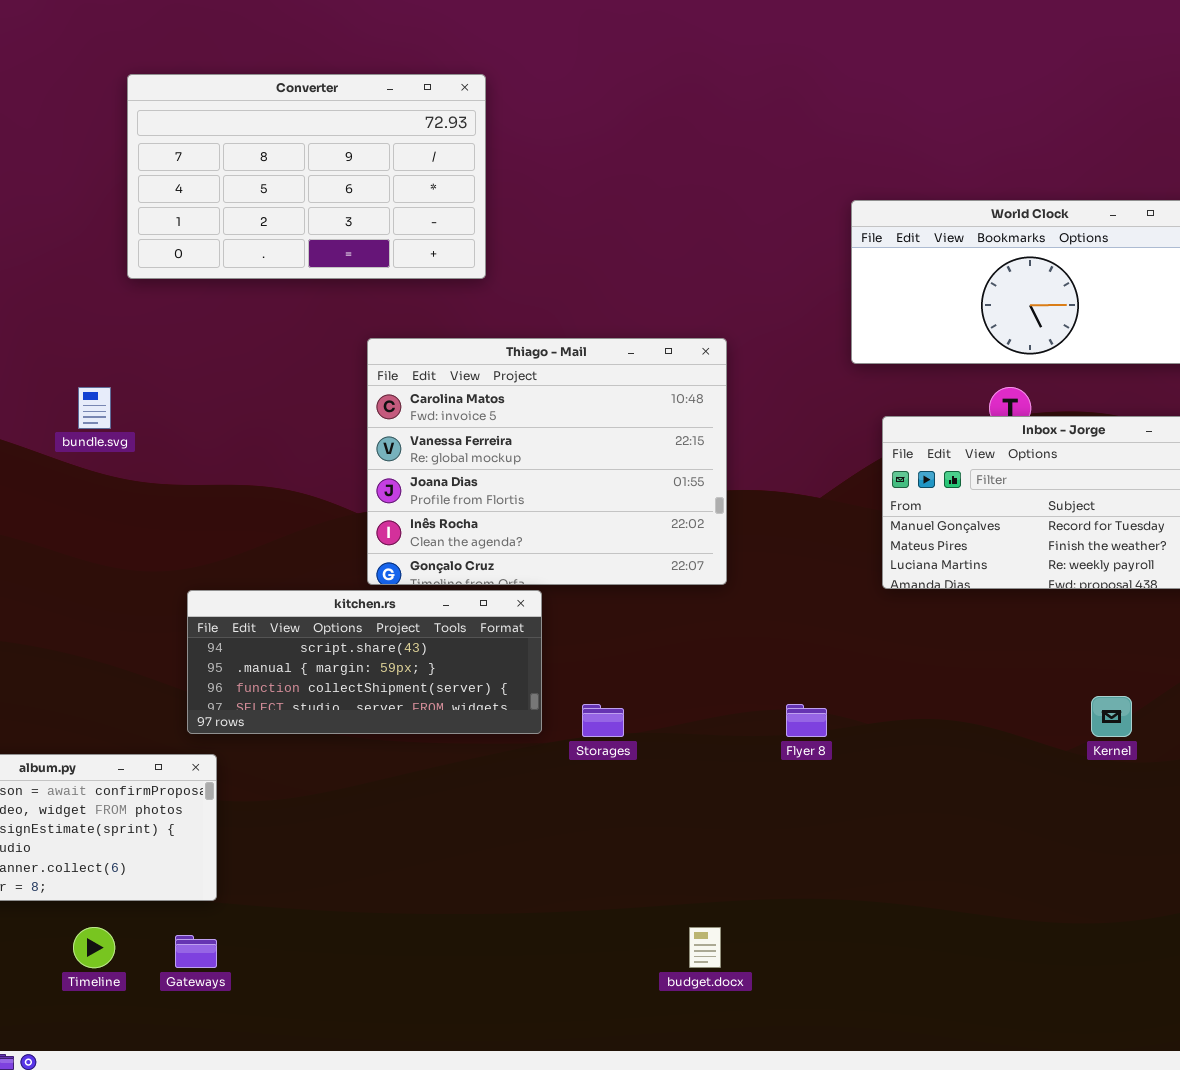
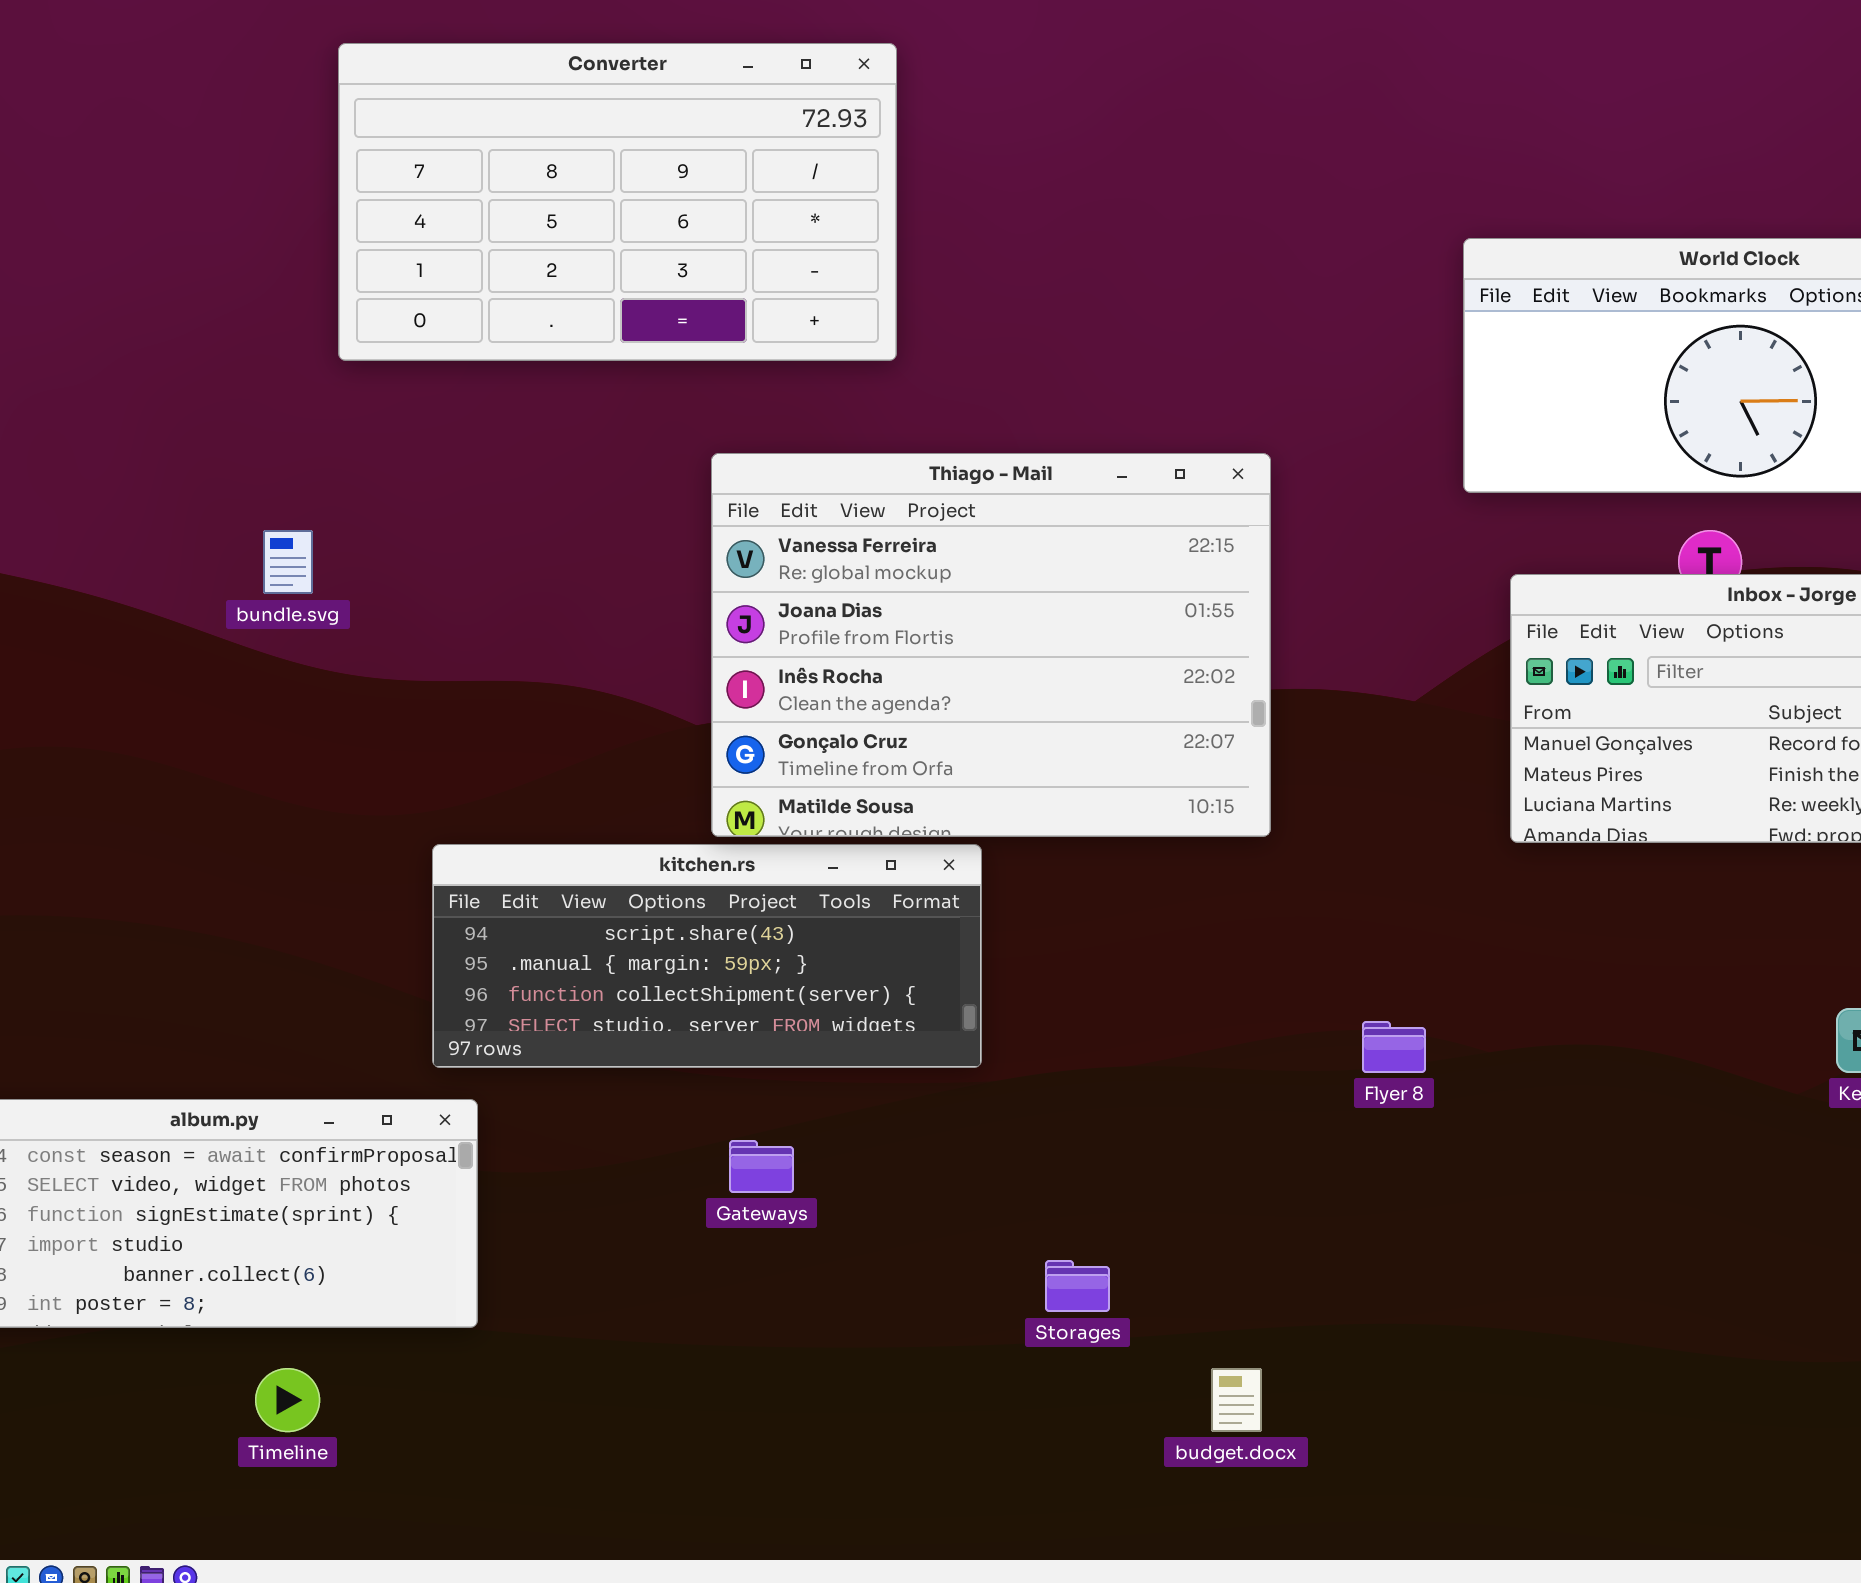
Thiago - Mail: [367,338,727,585] -> [711,453,1271,837], scrolled down 1 row
Storages: [582,704,624,737] -> [1045,1260,1110,1312], moved
Gateways: [175,935,217,968] -> [729,1140,794,1193], moved

